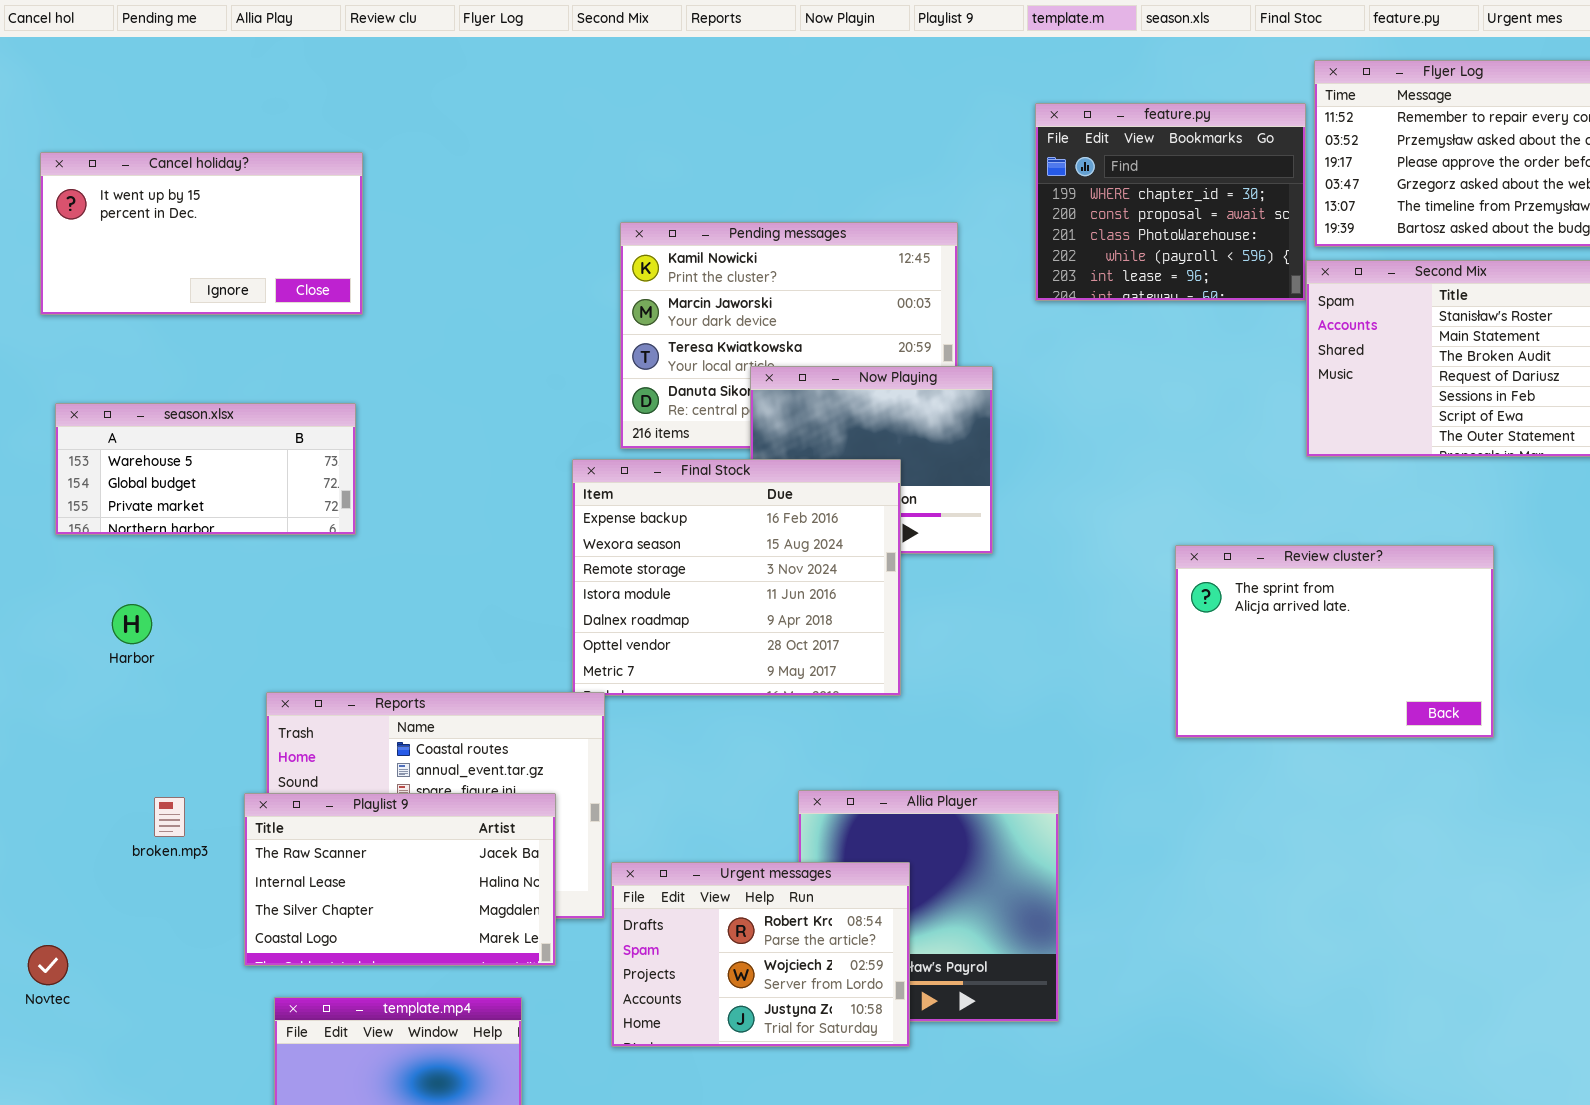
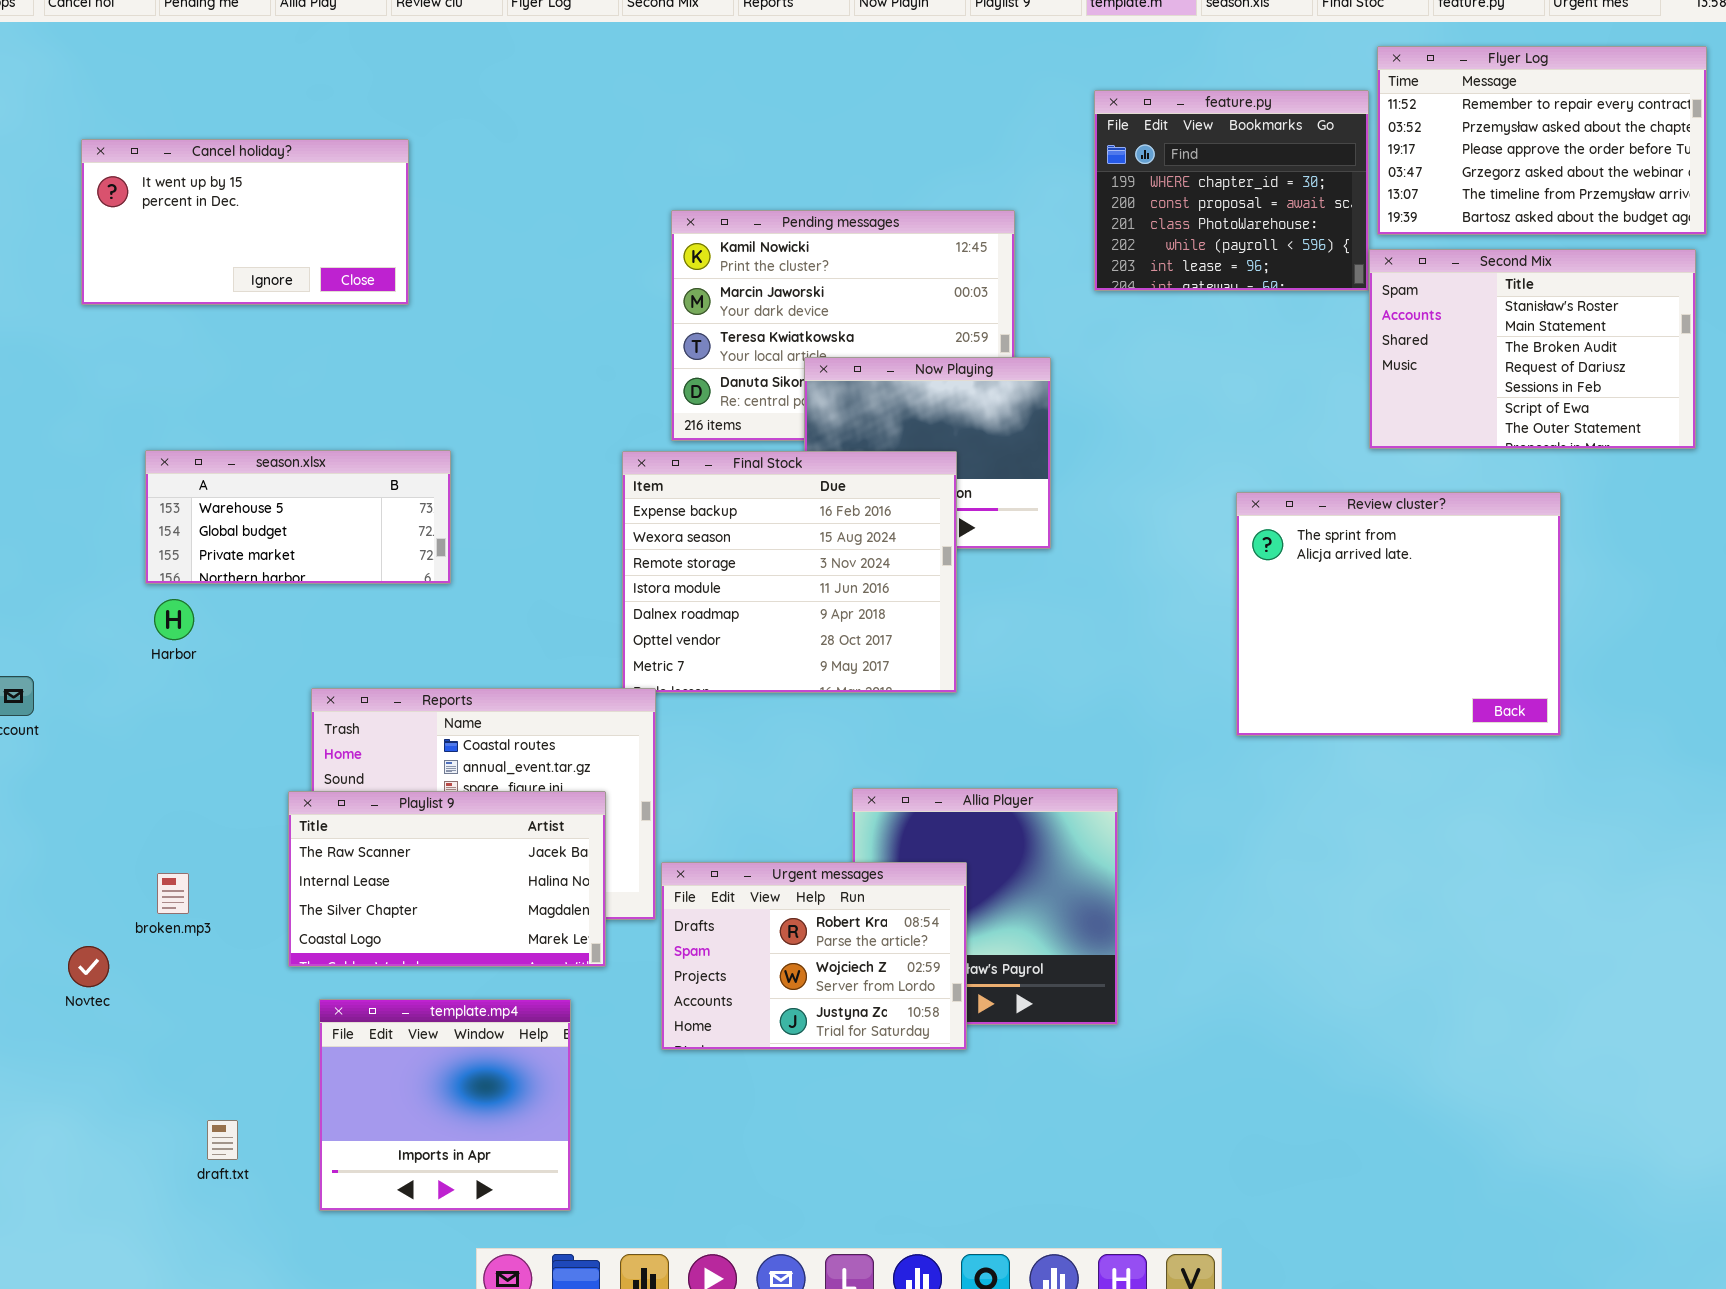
season.xlsx: [55,403,356,535] -> [145,450,451,584], moved
Review cluster?: [1175,545,1494,738] -> [1236,492,1561,736], resized
broken.mp3: [154,797,185,837] -> [157,873,189,914], moved

